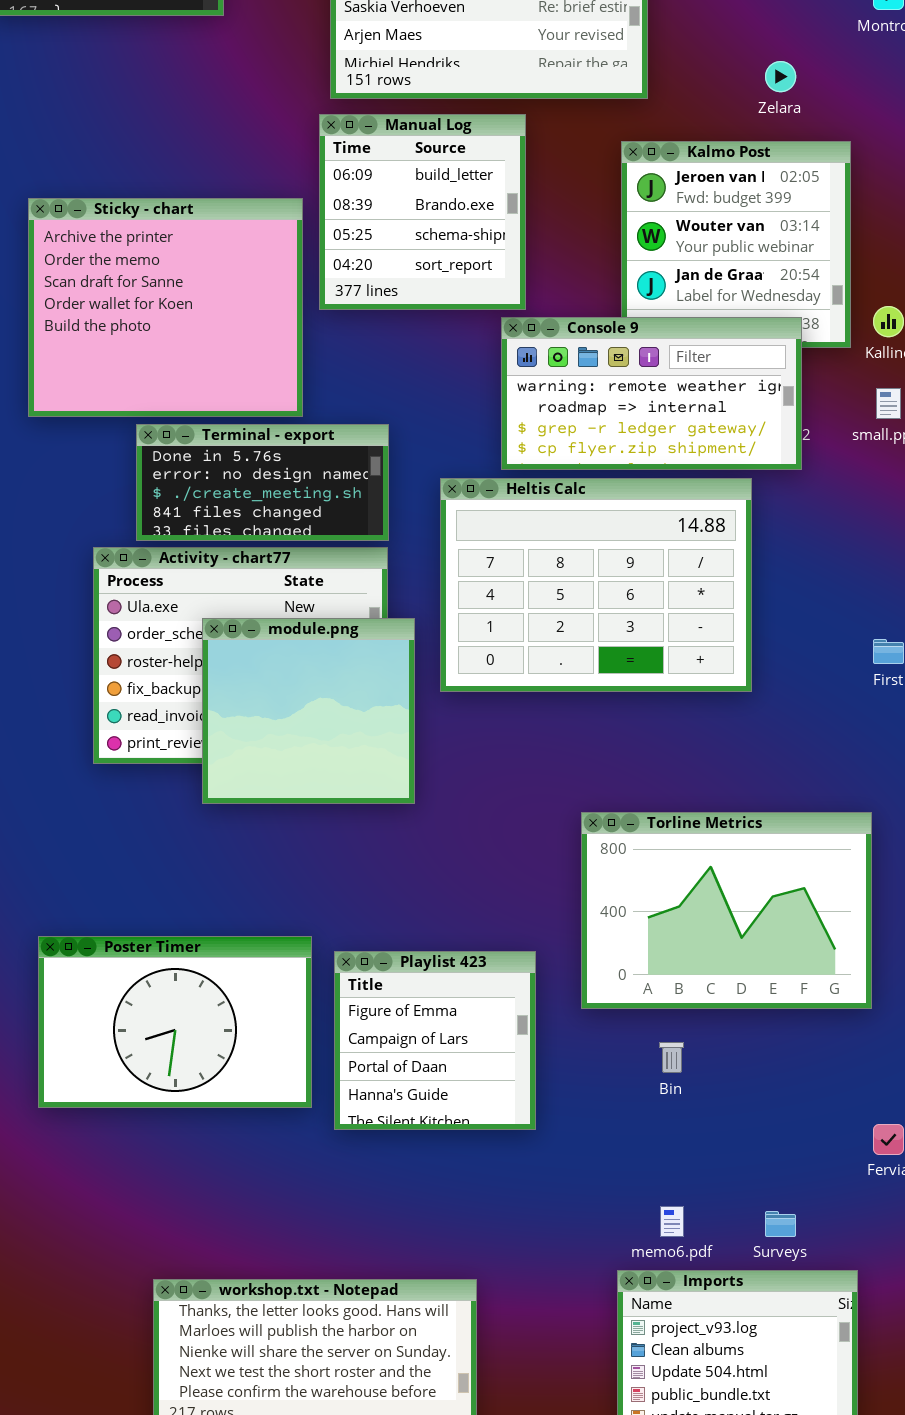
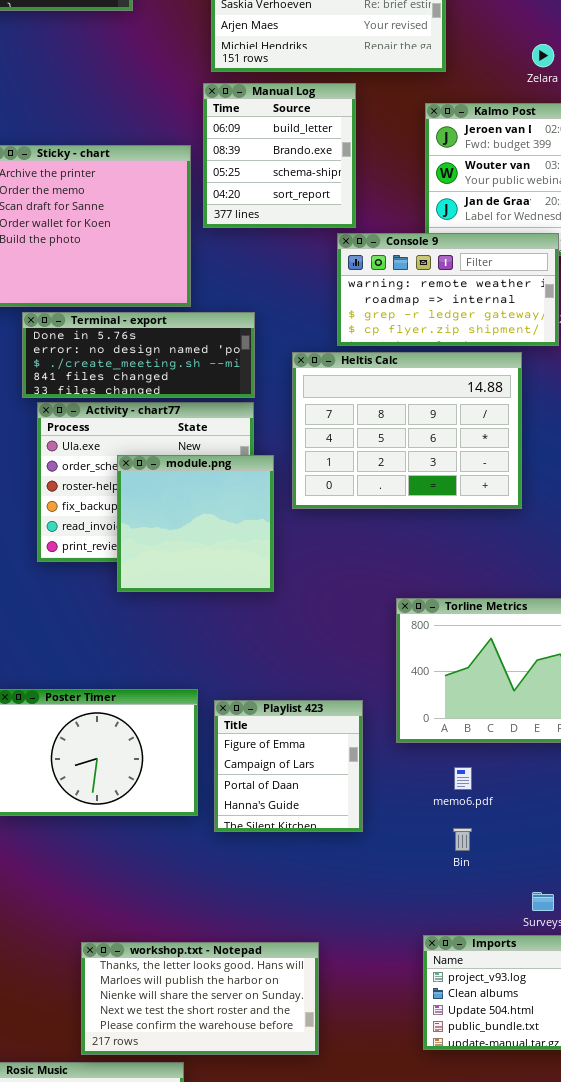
Terminal - export: [136,424,389,541] -> [22,312,255,398], resized
Bin: [659,1042,684,1073] -> [453,828,472,851], moved
memo6.pdf: [660,1206,684,1237] -> [454,767,472,790], moved

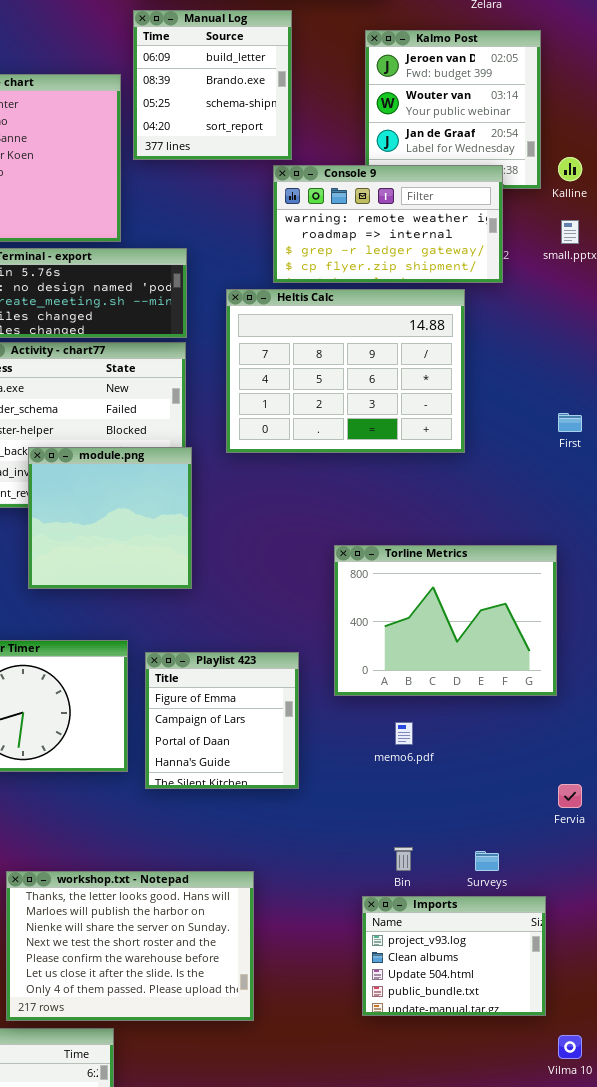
module.png: [117,455,274,592] -> [28,447,192,589], moved
Bin: [453,828,472,851] -> [394,847,413,871], moved
workshop.txt - Notepad: [81,942,319,1055] -> [6,871,254,1021], resized

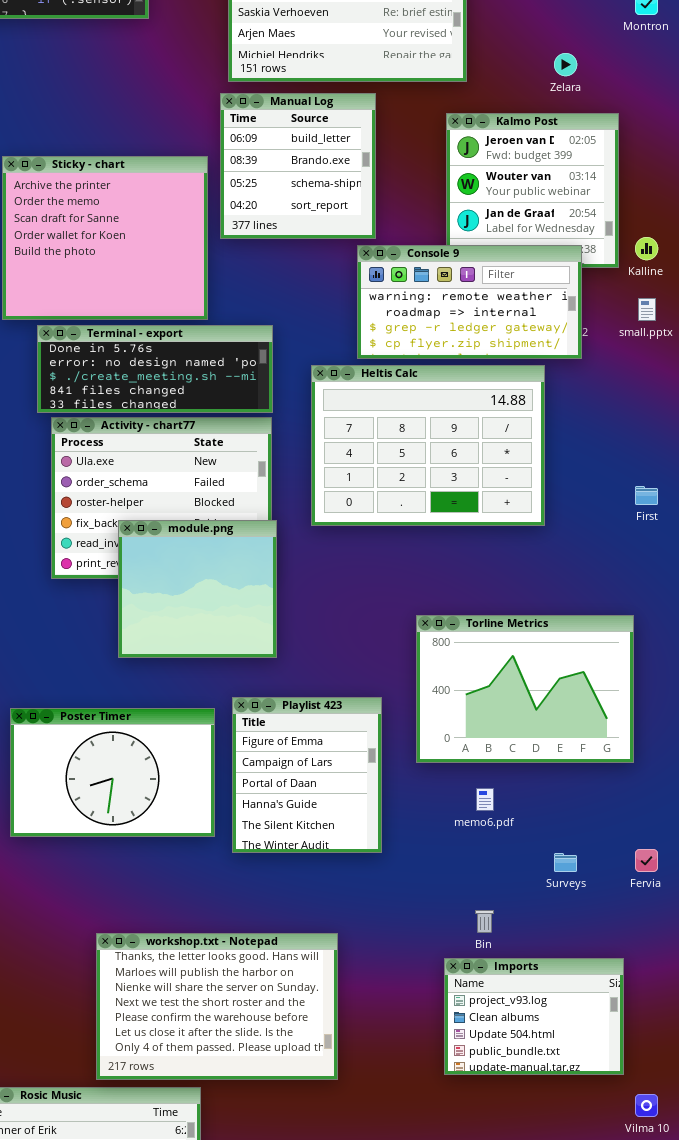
Playlist 423: [145,652,299,789] -> [232,697,382,853], resized
Surveys: [475,851,499,871] -> [554,853,577,872], moved

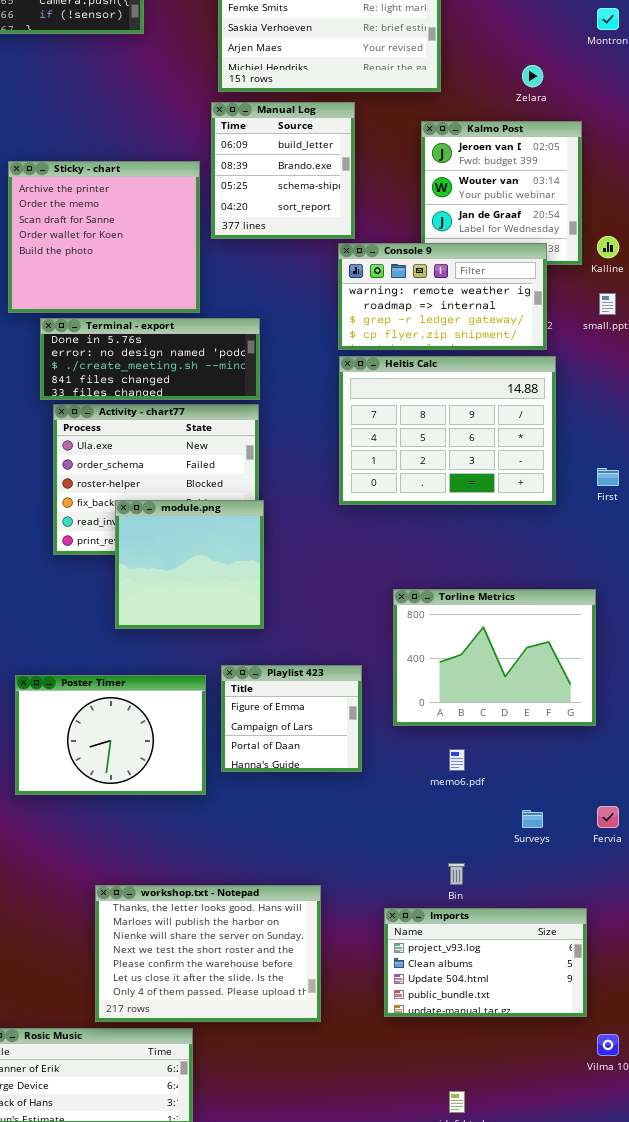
Heltis Calc: [311,365,545,526] -> [339,356,556,505], moved
Playlist 423: [232,697,382,853] -> [221,665,362,772], resized
Imports: [444,958,624,1075] -> [384,908,587,1017], resized

